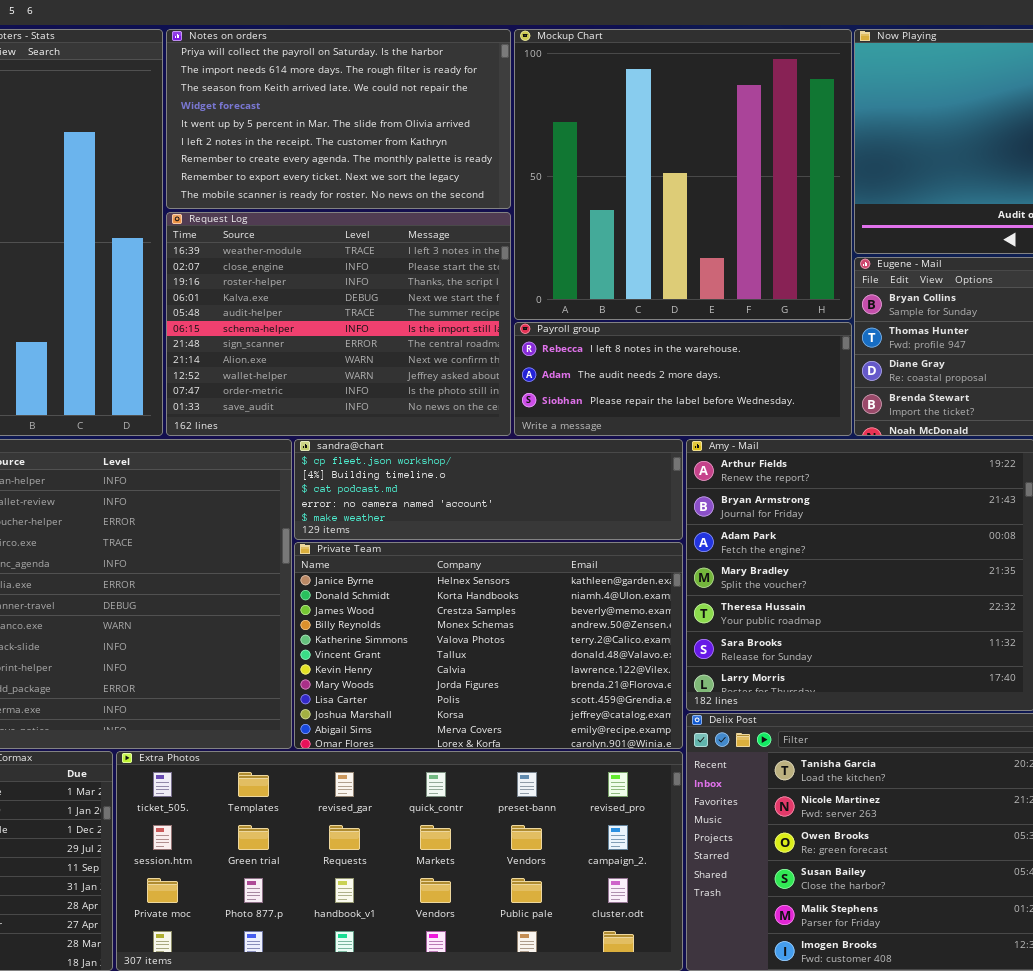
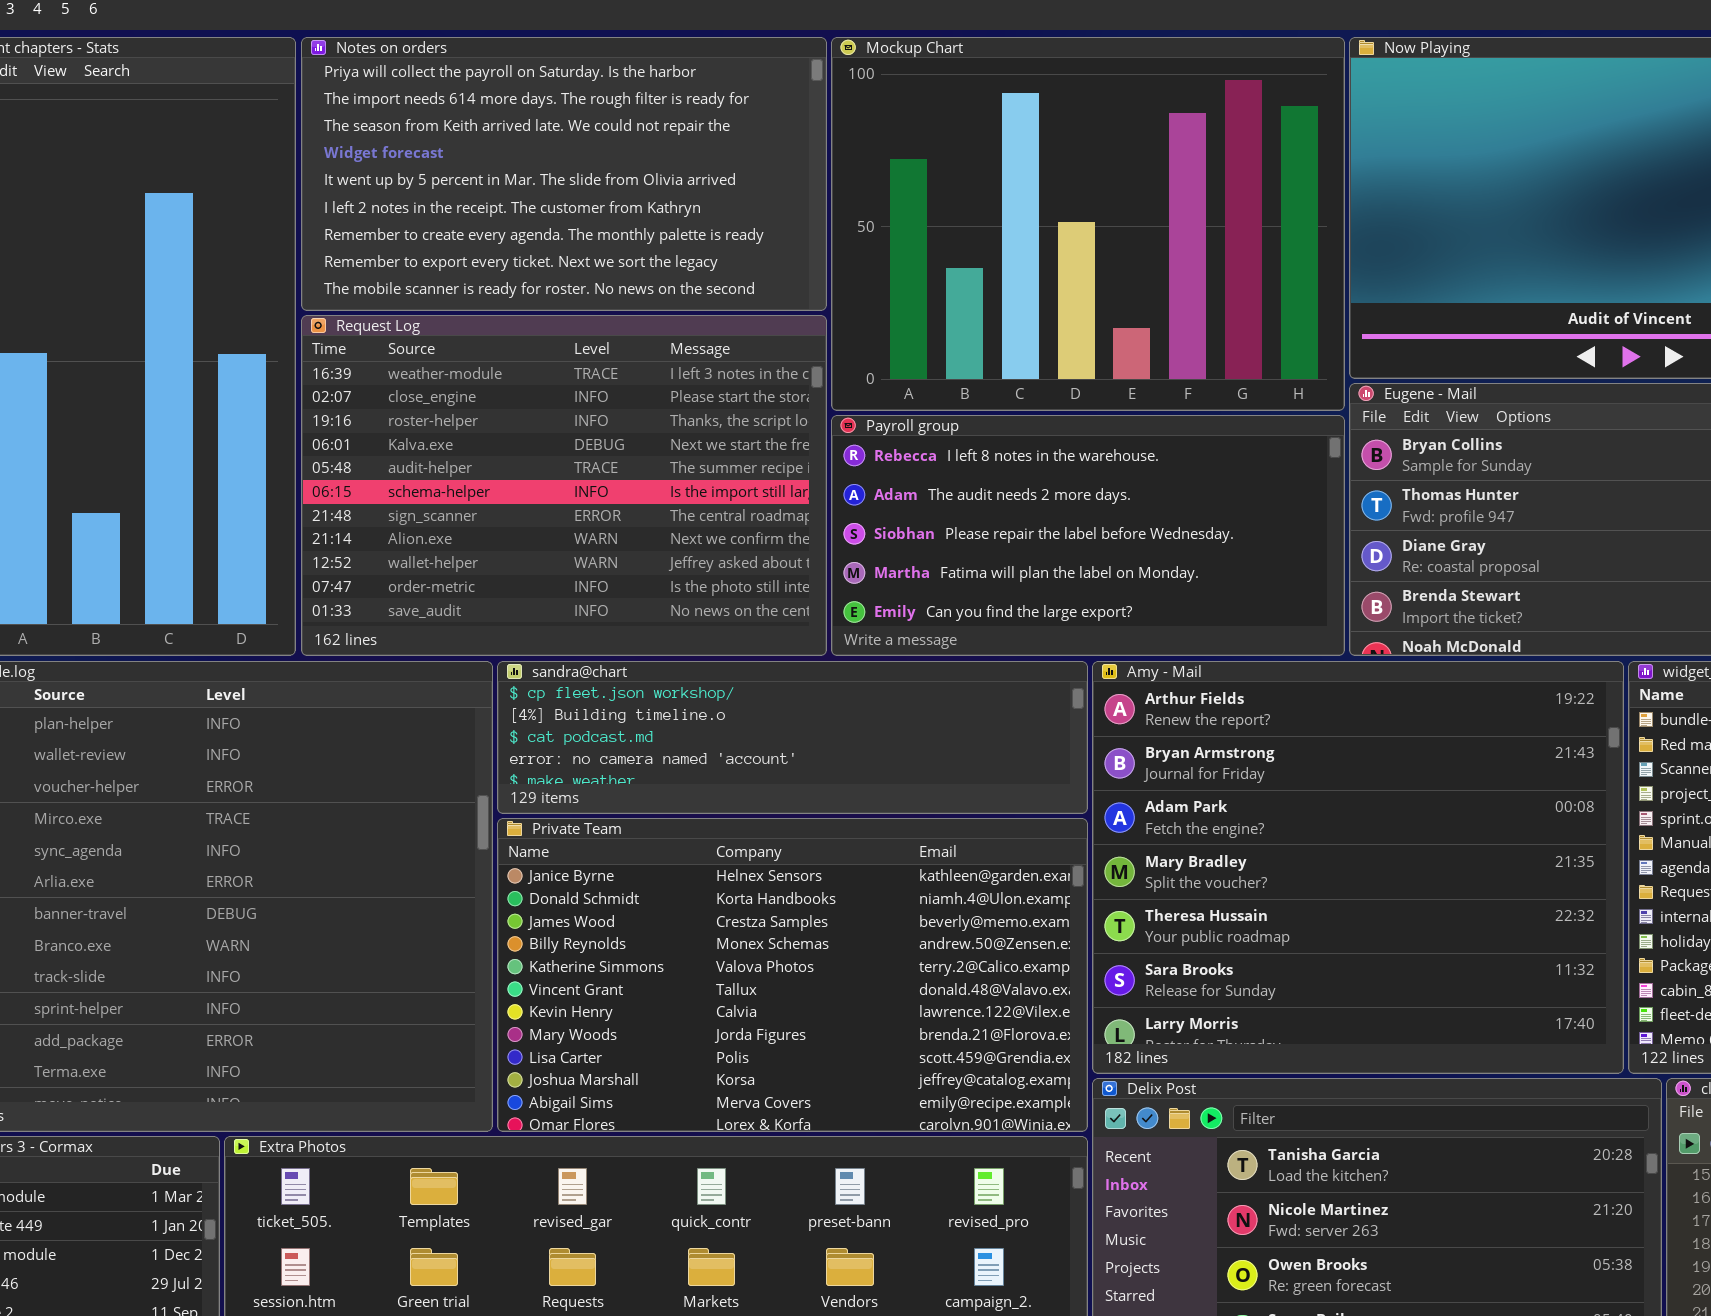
Mockup Chart: [514,29,852,320] -> [831,37,1345,411], resized
Payroll group: [514,322,852,436] -> [831,415,1345,656], resized

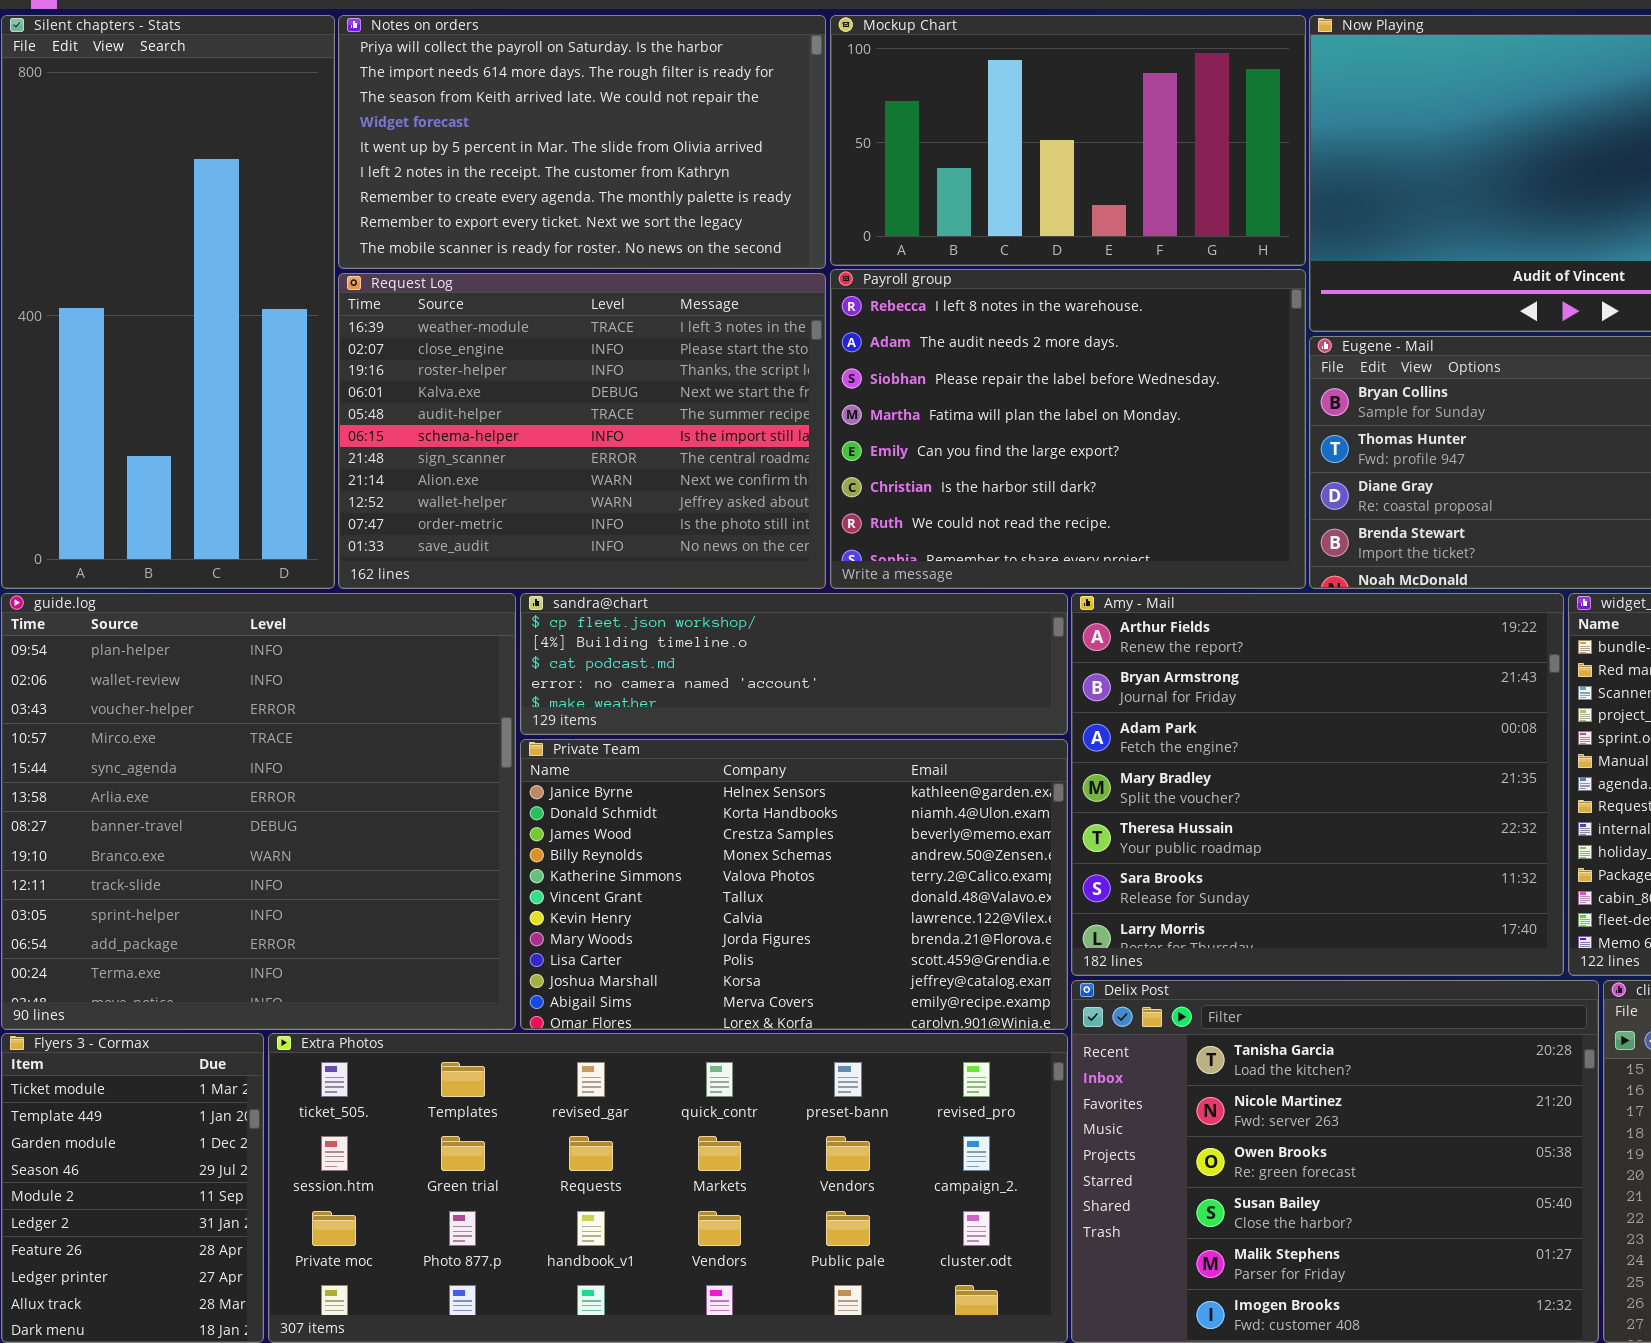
Mockup Chart: [831,37,1345,411] -> [830,15,1306,266], resized
Payroll group: [831,415,1345,656] -> [830,269,1306,589], resized

